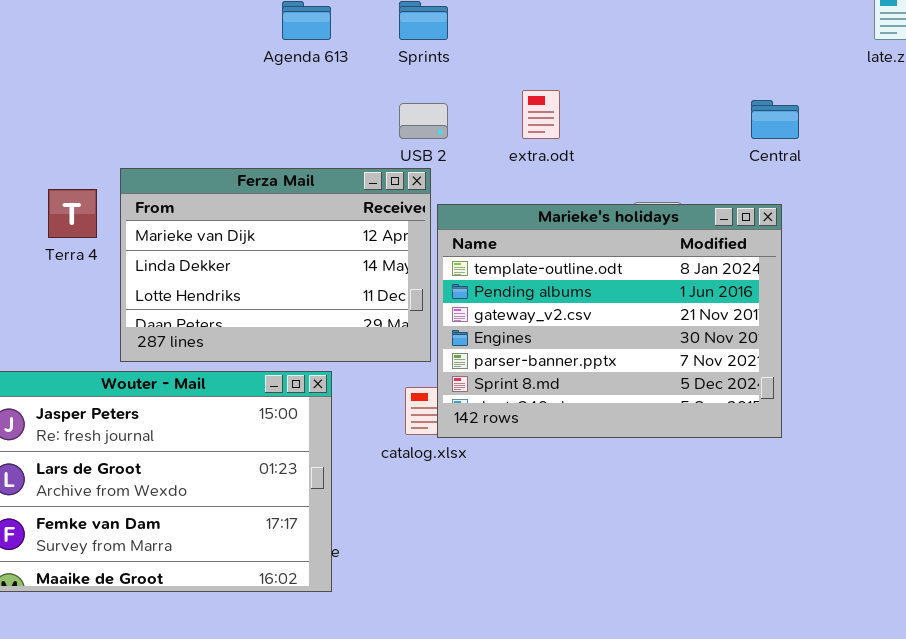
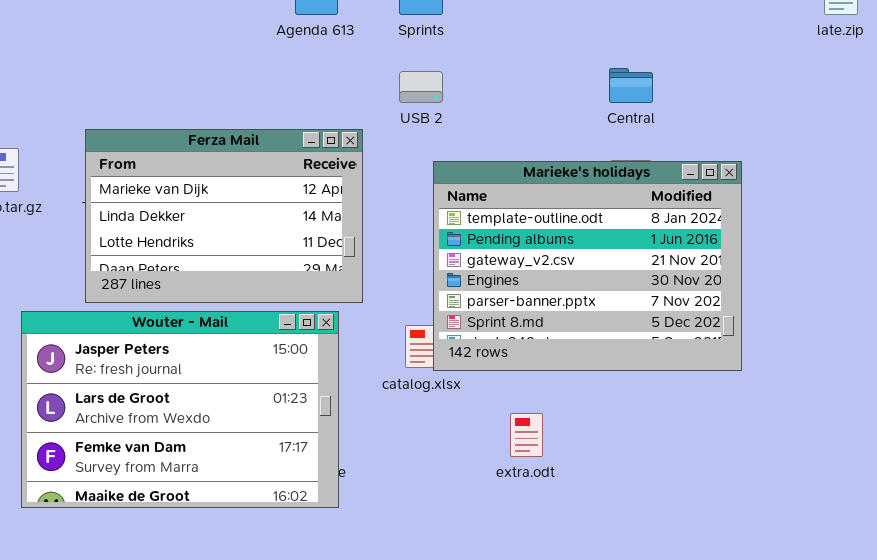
extra.odt: [522,90,560,139] -> [510,413,543,457], moved
Central: [751,100,799,139] -> [609,68,653,103], moved
Ferza Mail: [120,168,431,362] -> [85,129,363,303], moved

